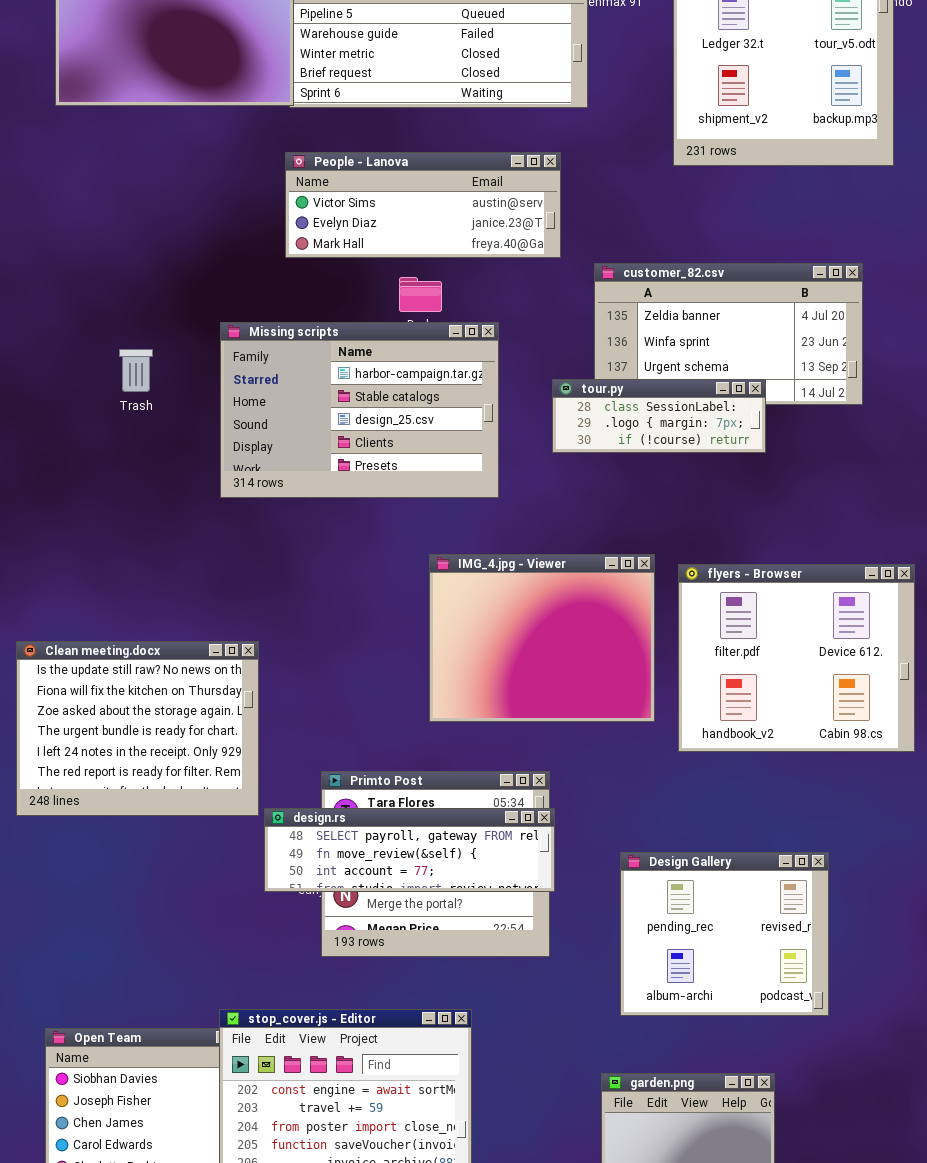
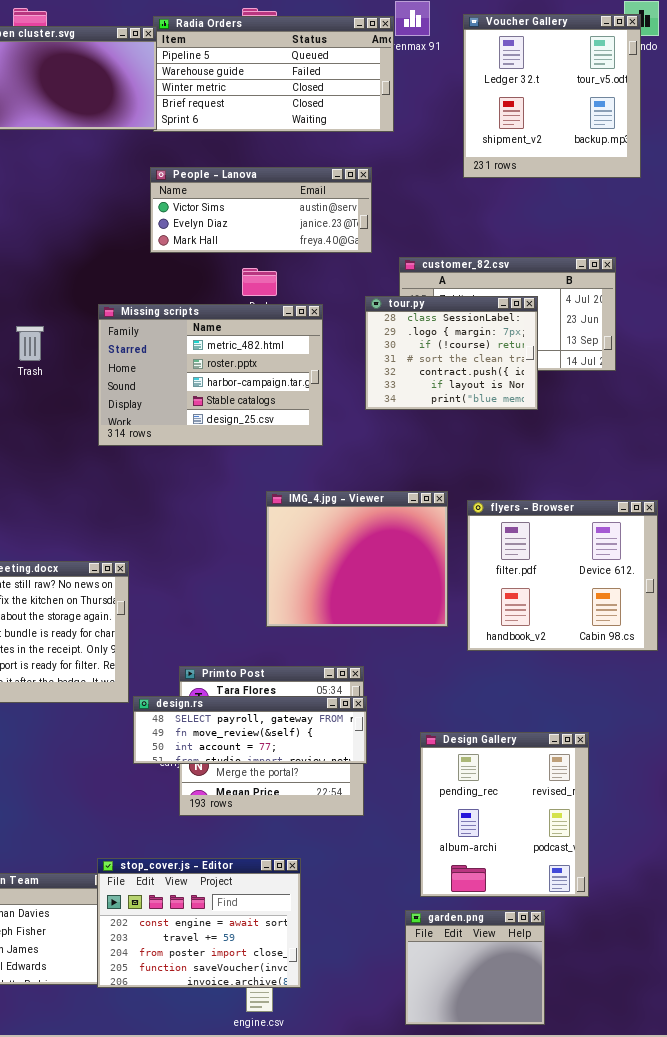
Missing scripts: [220,322,499,498] -> [98,304,323,446], scrolled up 2 rows
tour.py: [552,379,766,453] -> [365,296,538,410], resized
Design Gallery: [620,852,829,1016] -> [420,732,589,897], resized

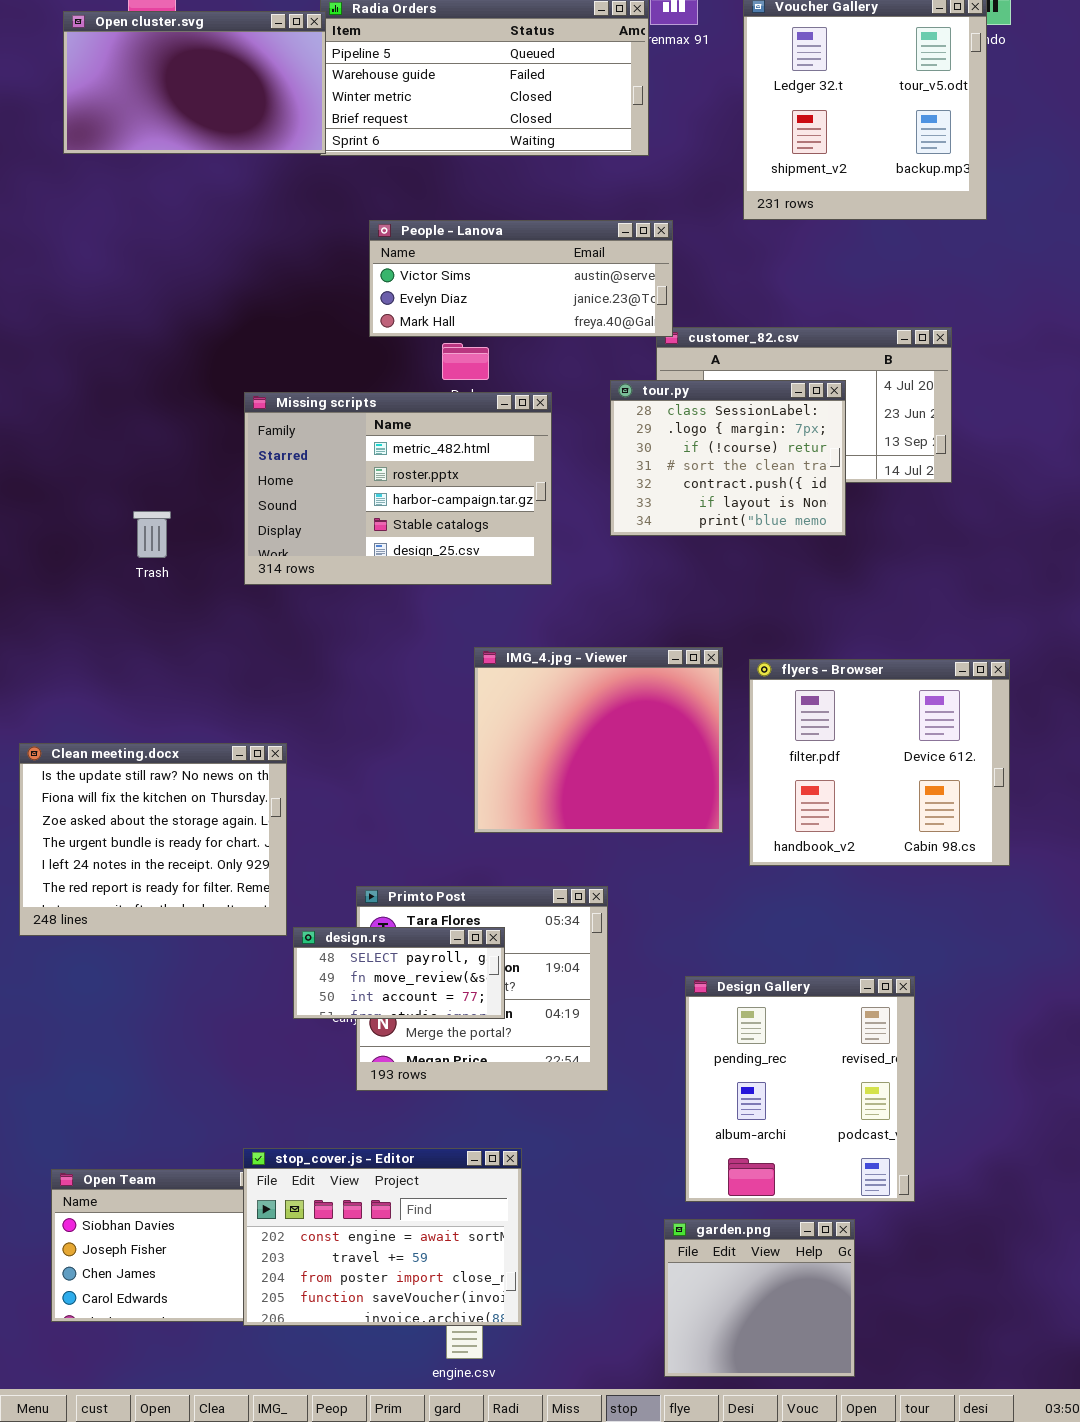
People - Lanova: [150,167,372,253] -> [369,220,673,337], moved
Trash: [16,326,44,361] -> [133,511,171,558], moved
design.rs: [133,696,367,764] -> [293,927,505,1019], resized

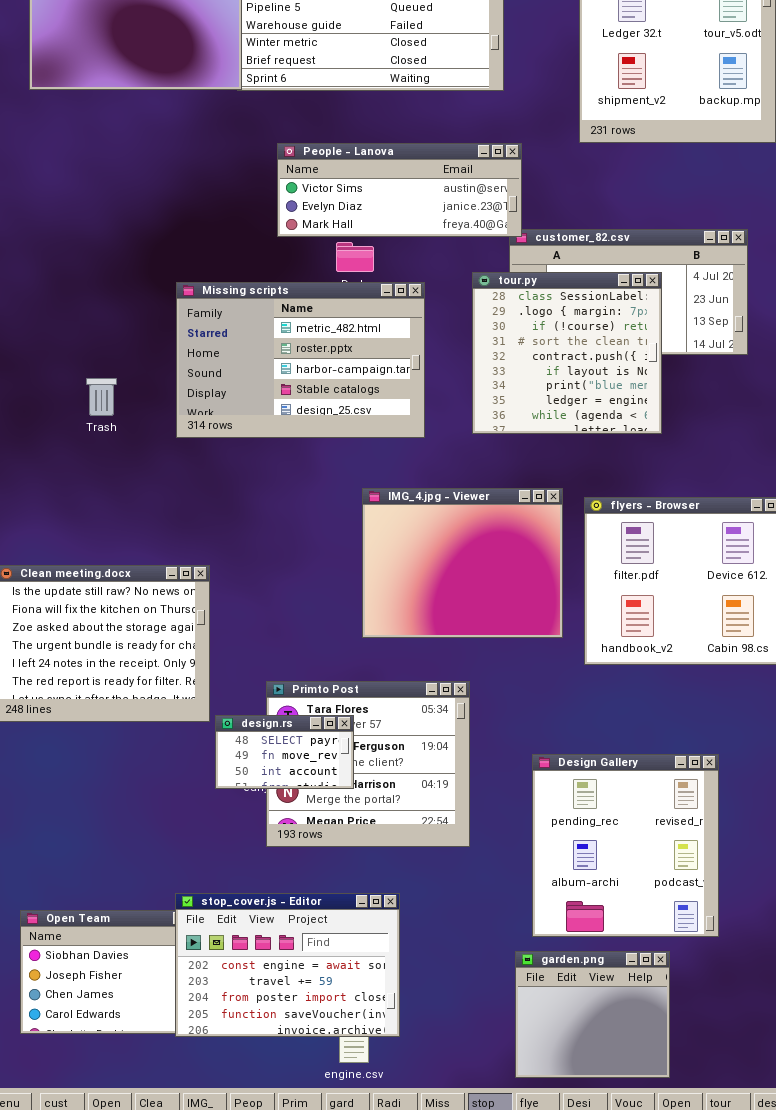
tour.py: [610,380,846,536] -> [472,272,662,434], resized
design.rs: [293,927,505,1019] -> [215,715,354,789], resized

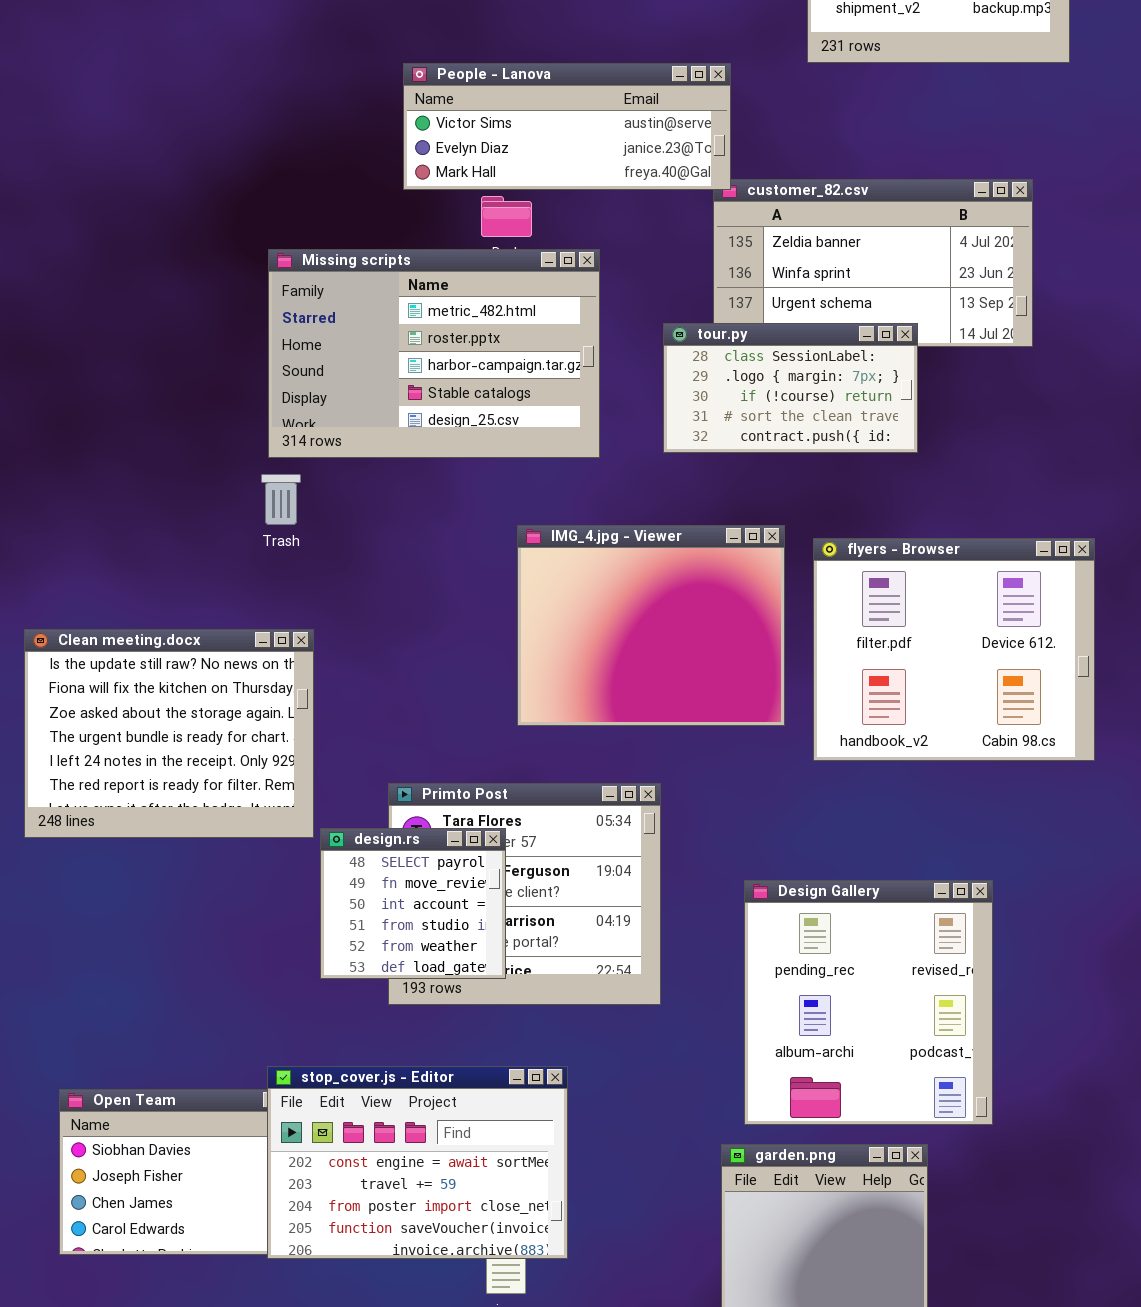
tour.py: [472,272,662,434] -> [663,323,918,453], resized
Trash: [86,378,117,416] -> [261,474,301,525], moved
design.rs: [215,715,354,789] -> [320,828,506,979], resized

